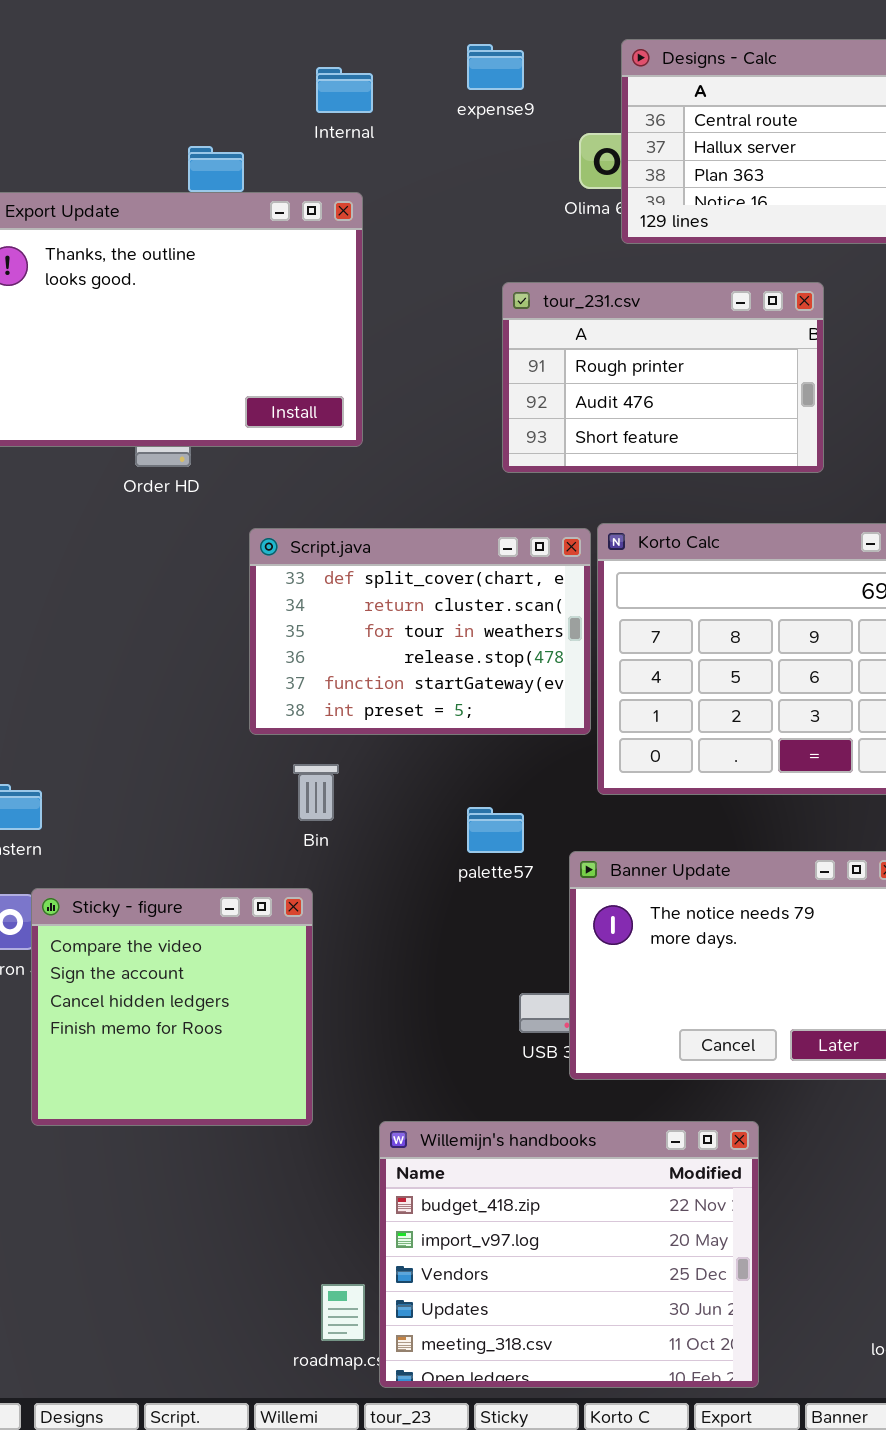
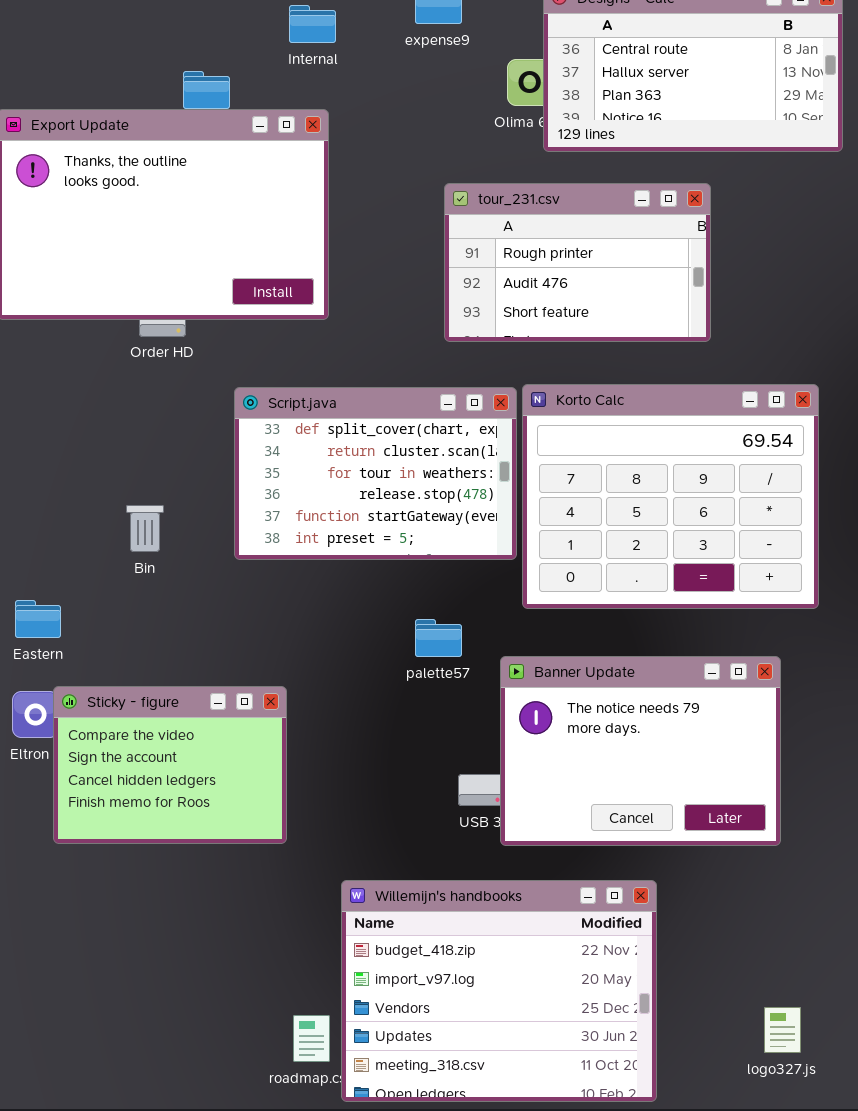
Bin: [293,764,339,821] -> [126,505,164,552], moved
Sticky - figure: [31,888,313,1126] -> [53,686,287,844], resized

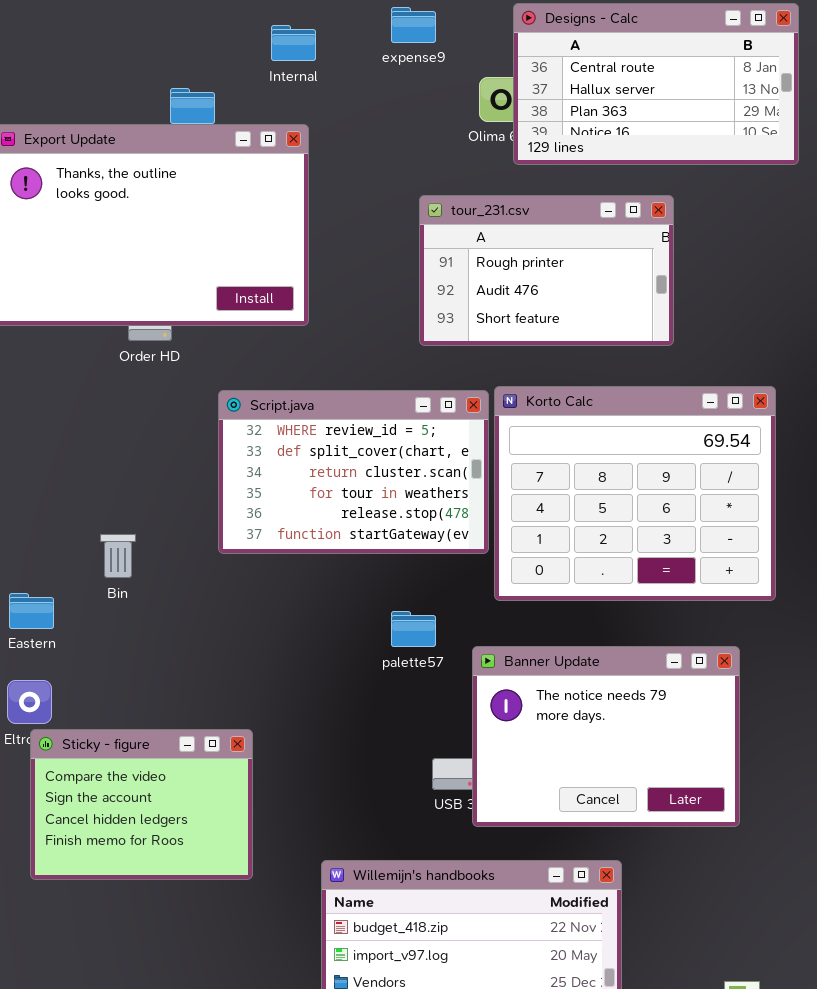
Script.java: [234,387,517,560] -> [218,390,489,554], scrolled up 1 row
Bin: [126,505,164,552] -> [100,534,136,578], moved
Sticky - figure: [53,686,287,844] -> [30,729,253,880], moved

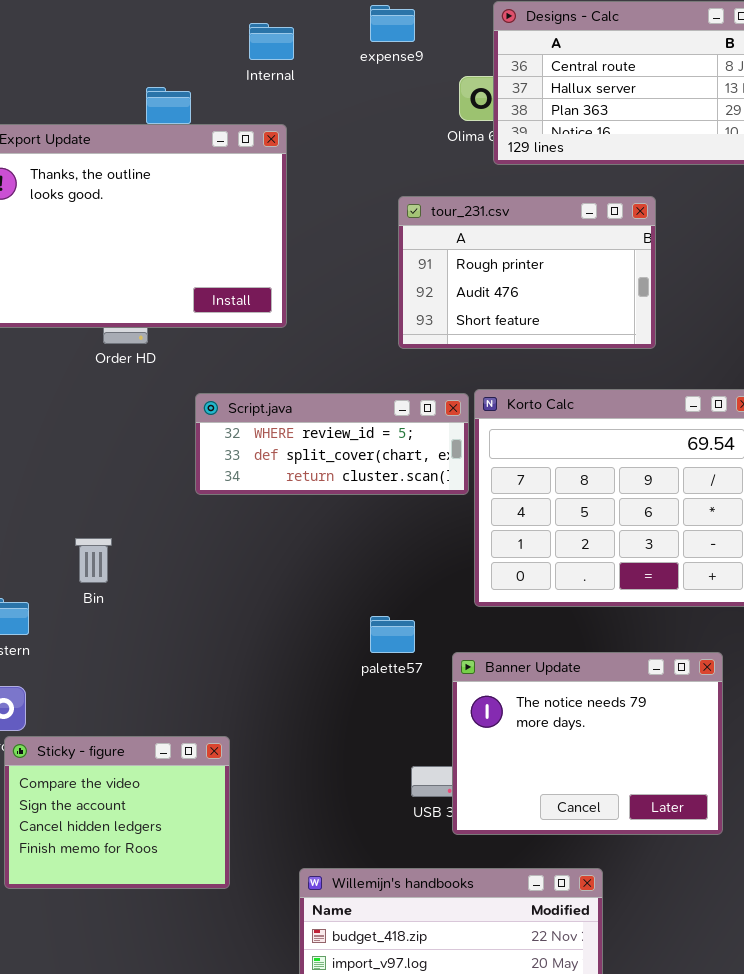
Script.java: [218,390,489,554] -> [195,393,469,495], resized

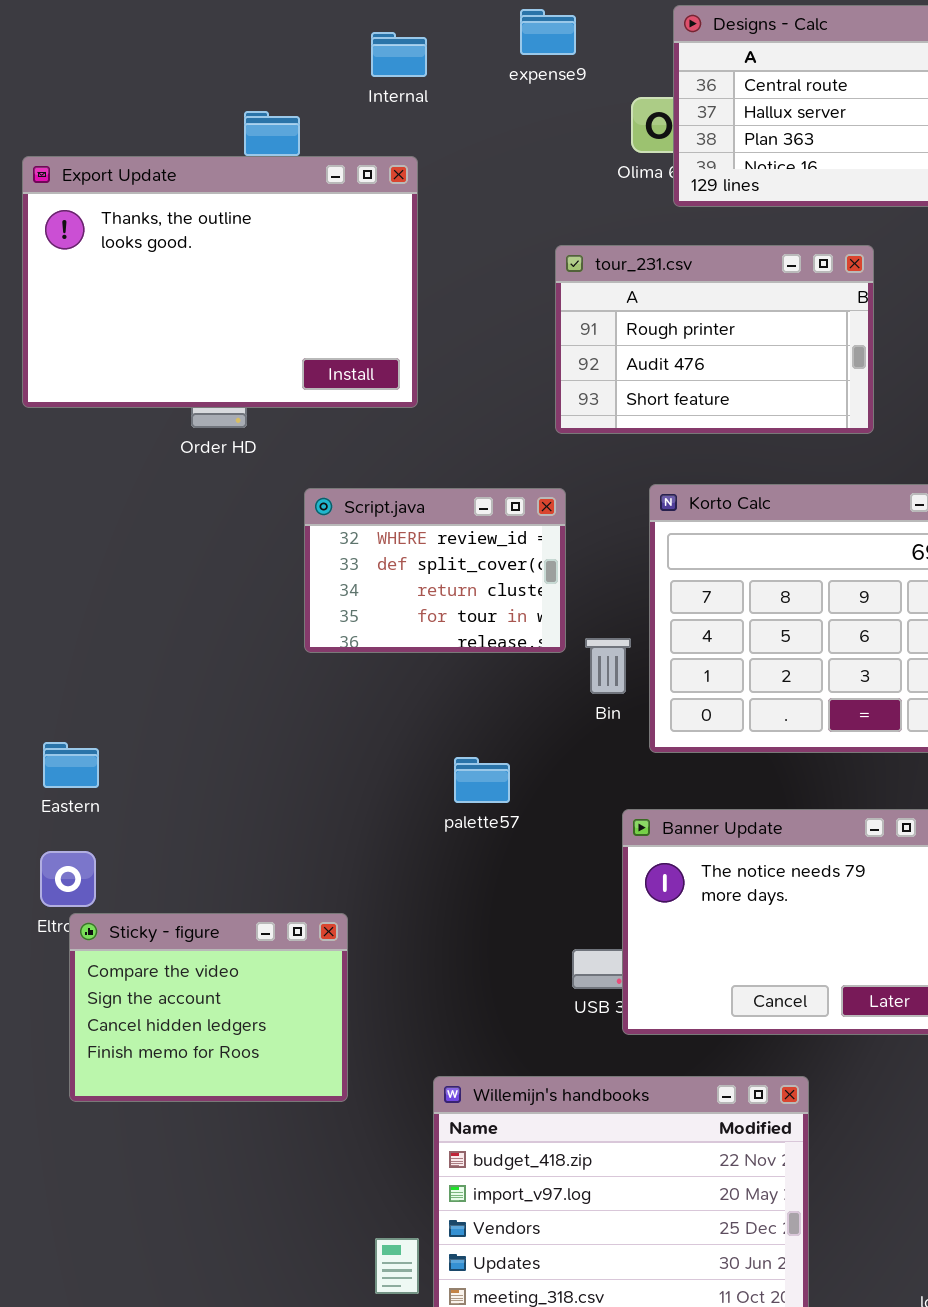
Script.java: [195,393,469,495] -> [304,488,566,653], resized
Bin: [75,538,112,583] -> [585,638,631,694], moved
palette57: [370,616,415,653] -> [454,757,510,803], moved

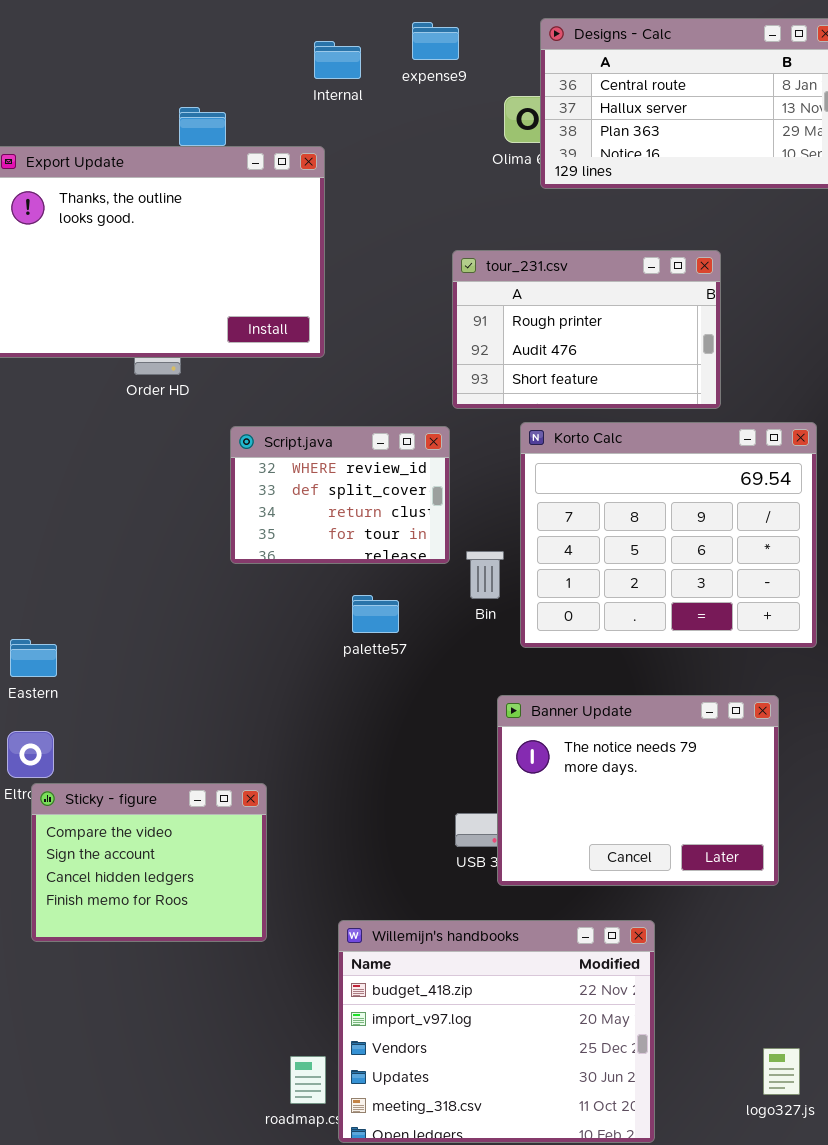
Internal: [371,32,427,77] -> [314,41,361,79], moved
tour_231.csv: [555,245,874,434] -> [452,250,721,409], moved
palette57: [454,757,510,803] -> [352,595,399,633], moved

